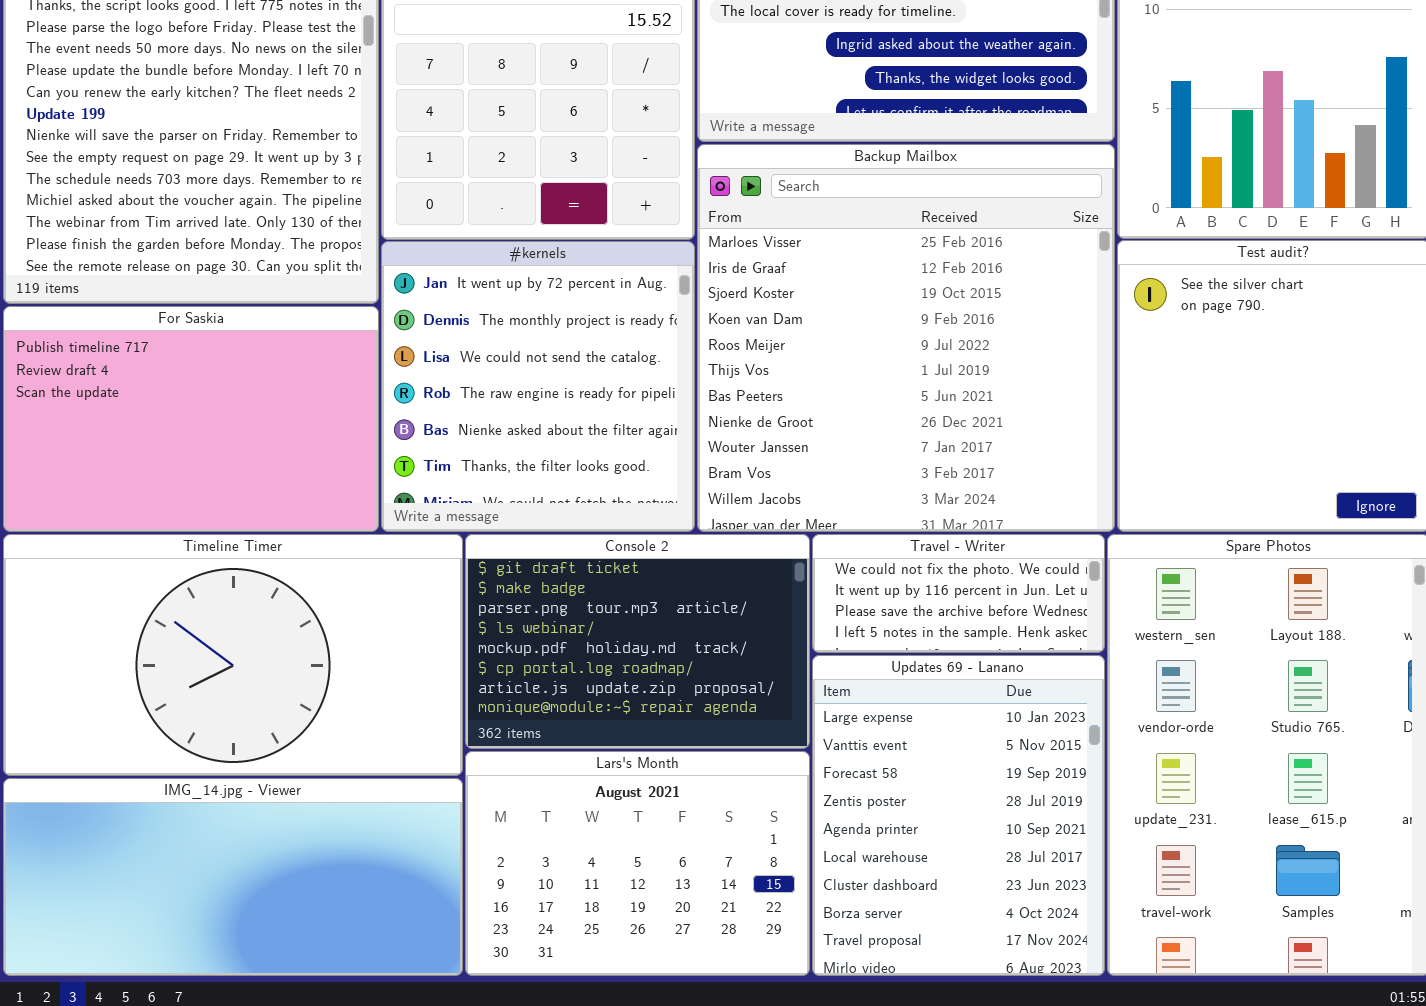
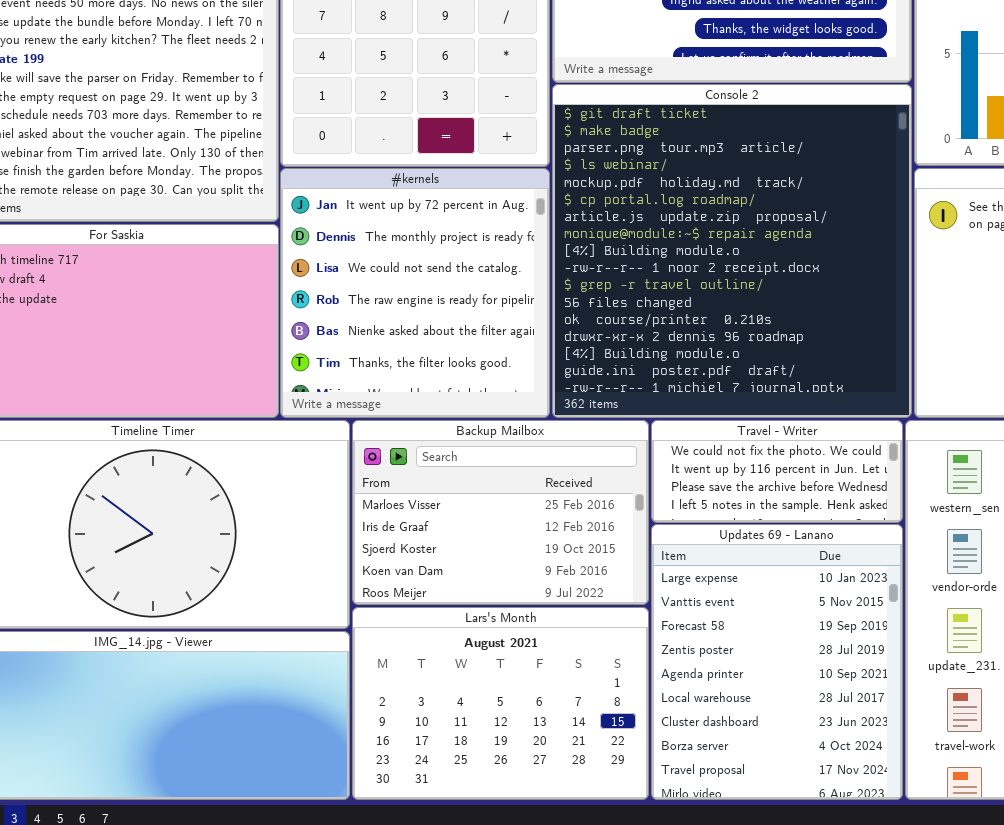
Backup Mailbox: [697,144,1115,532] -> [352,420,649,605], moved, resized
Console 2: [465,534,810,749] -> [552,84,912,418], moved, resized

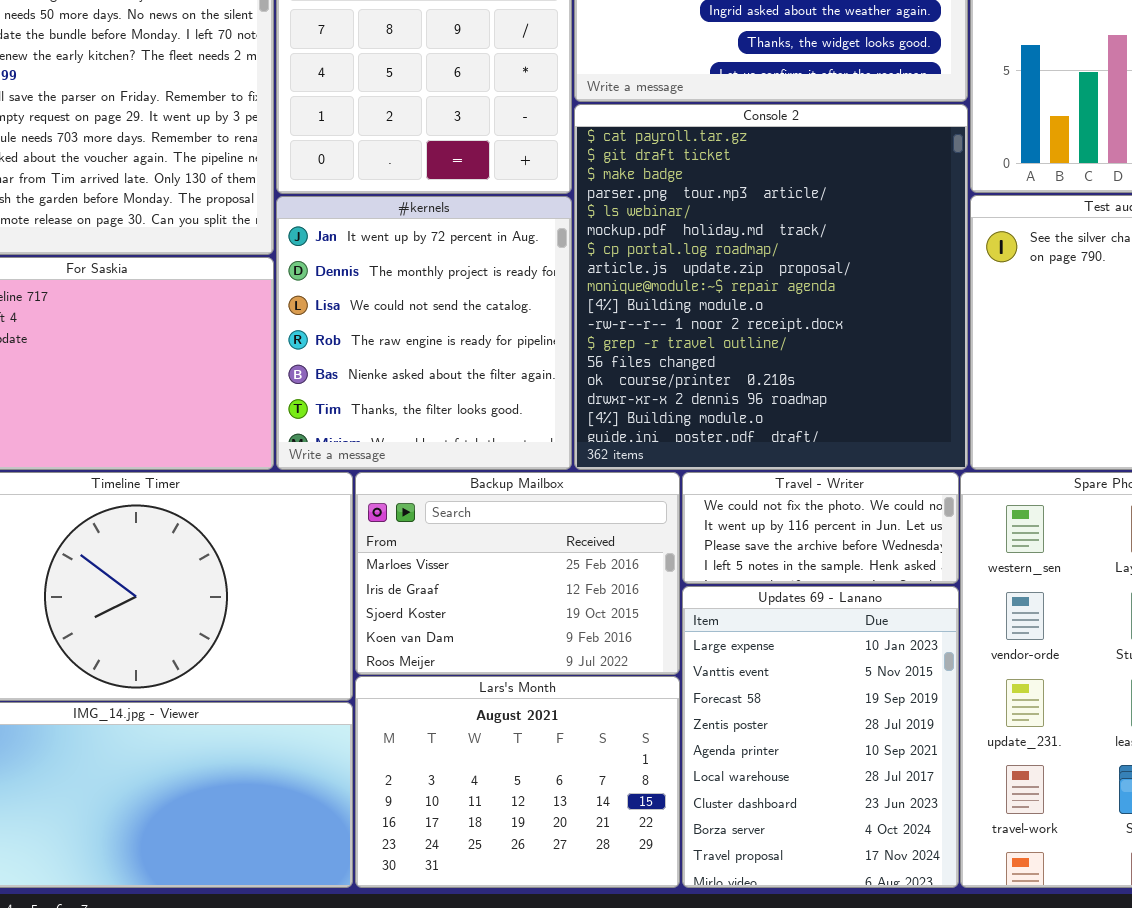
Console 2: [552,84,912,418] -> [574,104,968,470], scrolled up 1 row

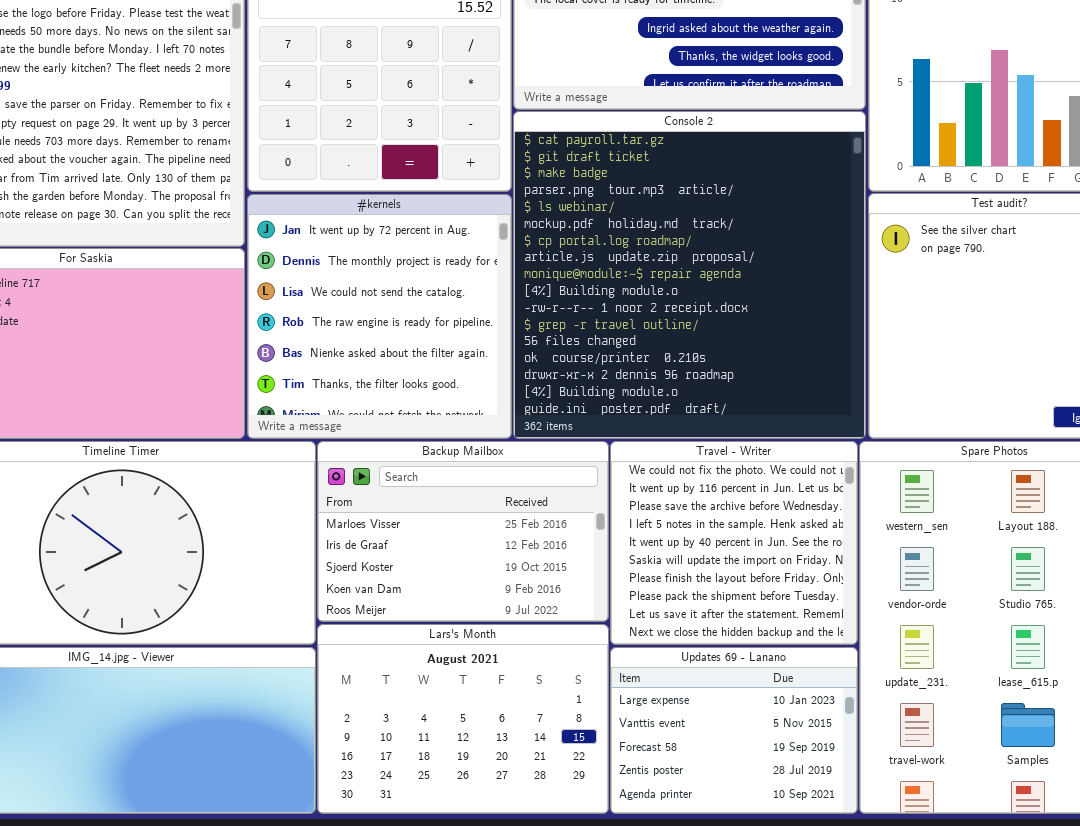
Travel - Writer: [682,472,959,584] -> [610,441,858,645], resized
Updates 69 - Lanano: [682,586,959,888] -> [610,647,858,814], resized

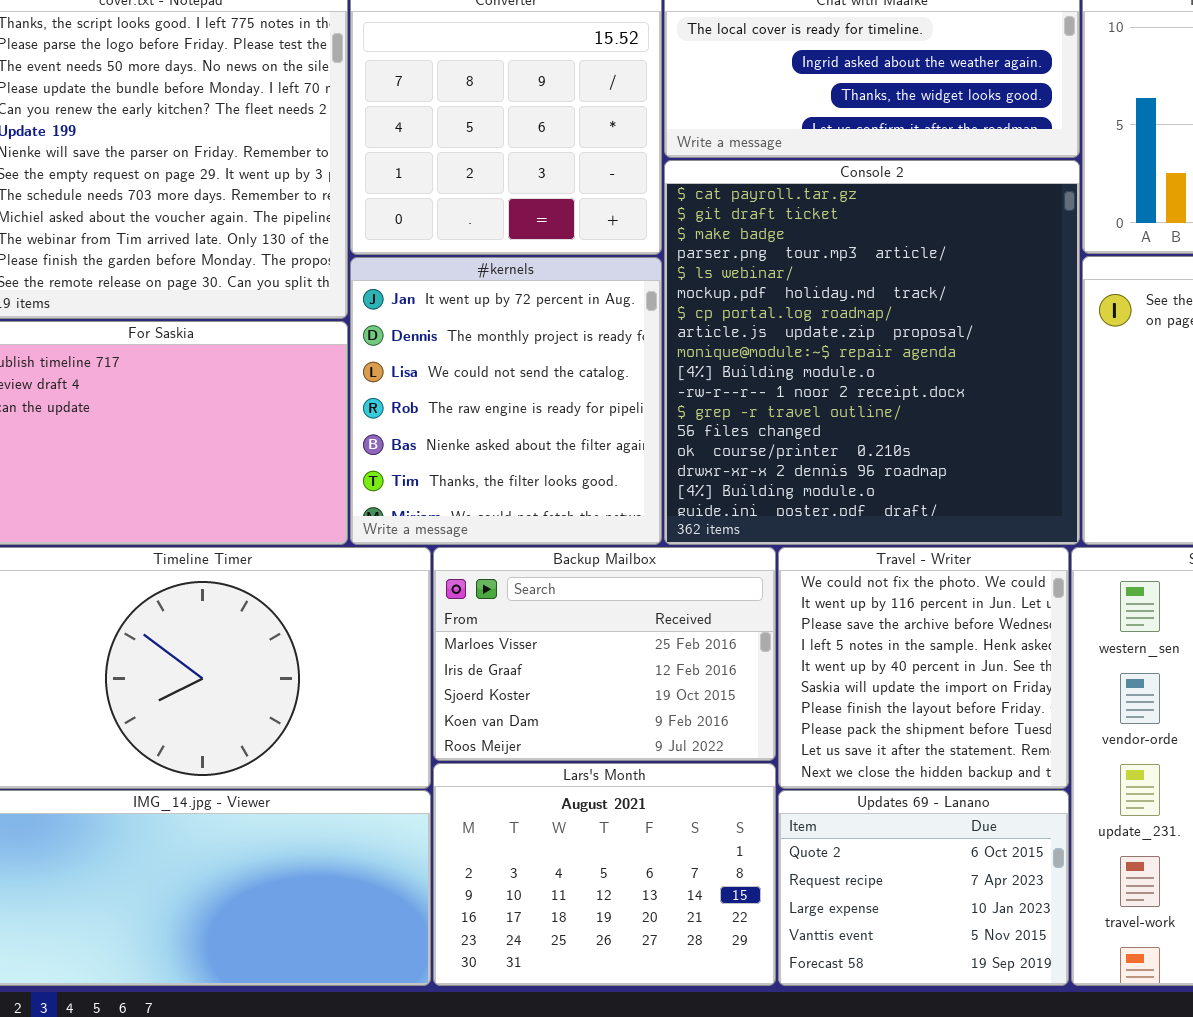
Updates 69 - Lanano: [610,647,858,814] -> [778,790,1069,986], scrolled up 2 rows

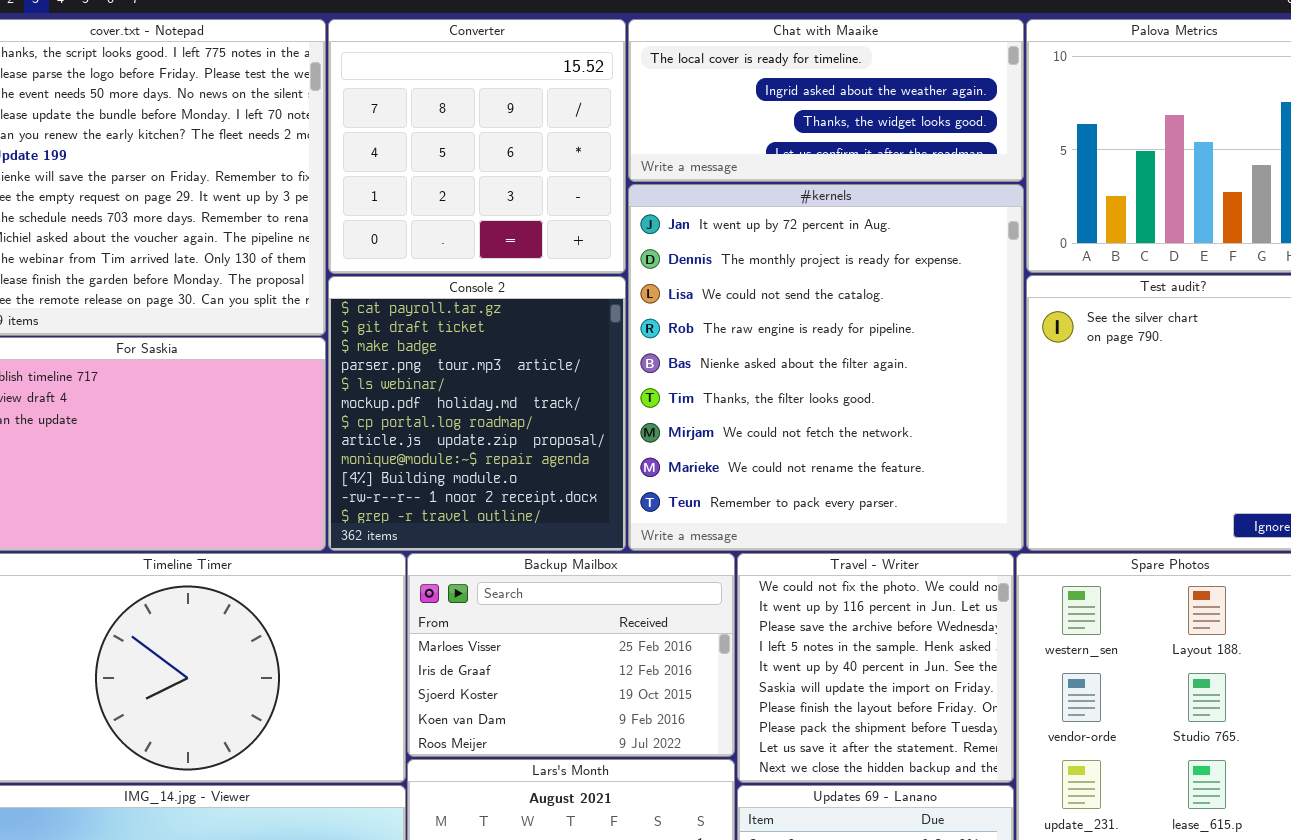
Console 2: [664,160,1080,545] -> [328,276,626,551], moved, resized
#kernels: [350,257,662,545] -> [628,184,1024,551], moved, resized

